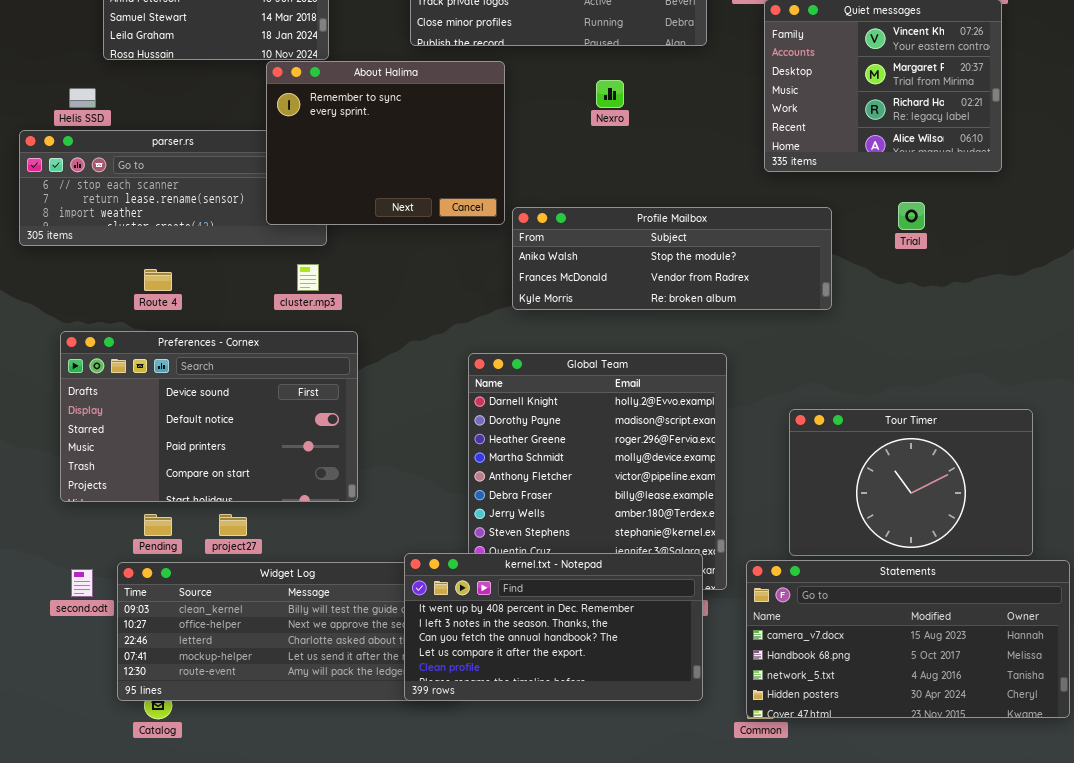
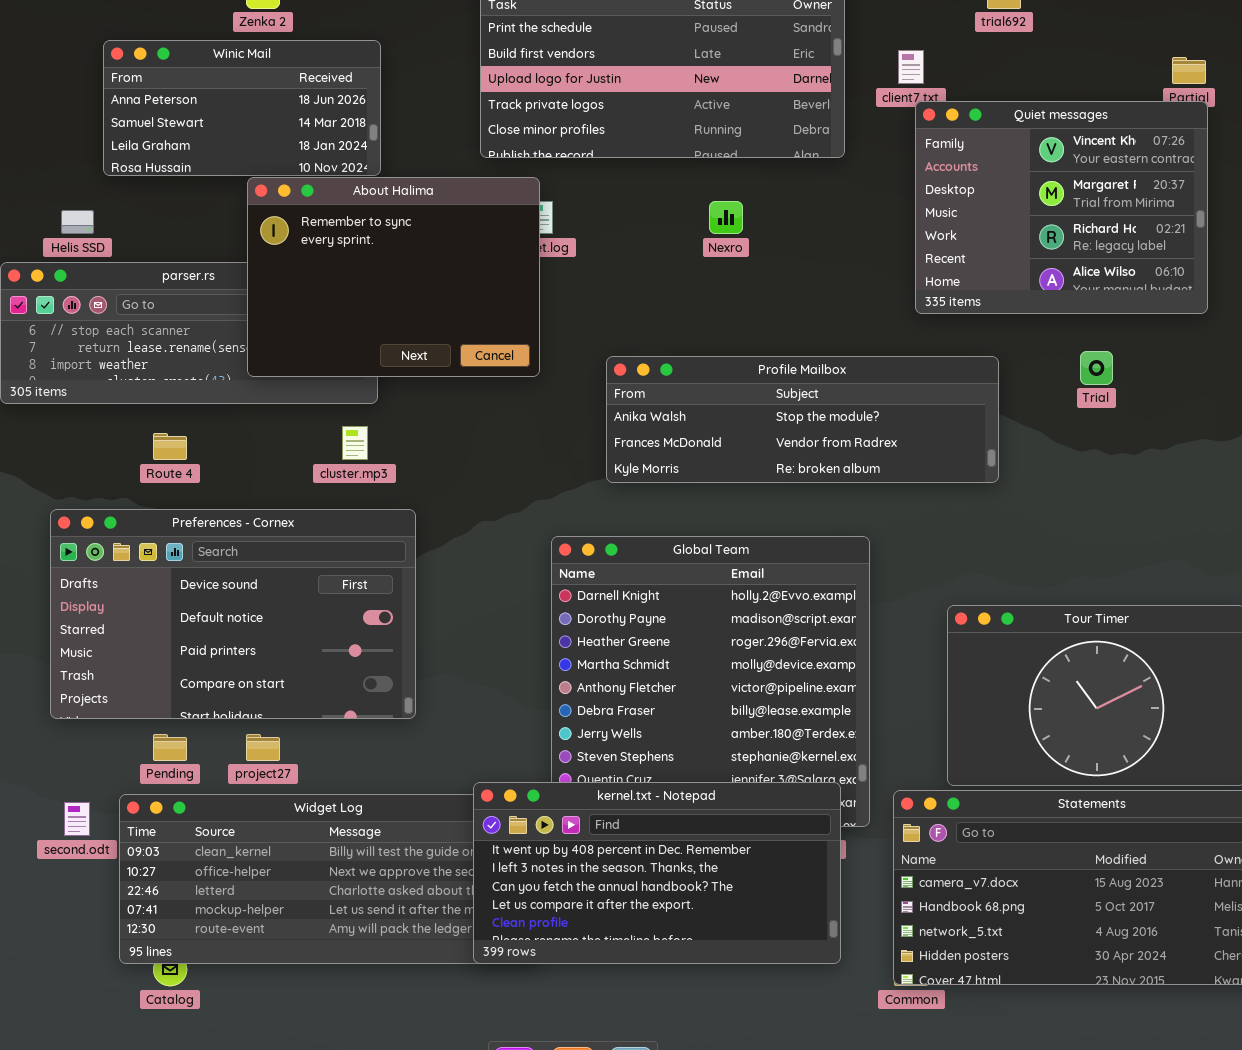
About Halima: [266,61,505,225] -> [247,177,540,377], moved

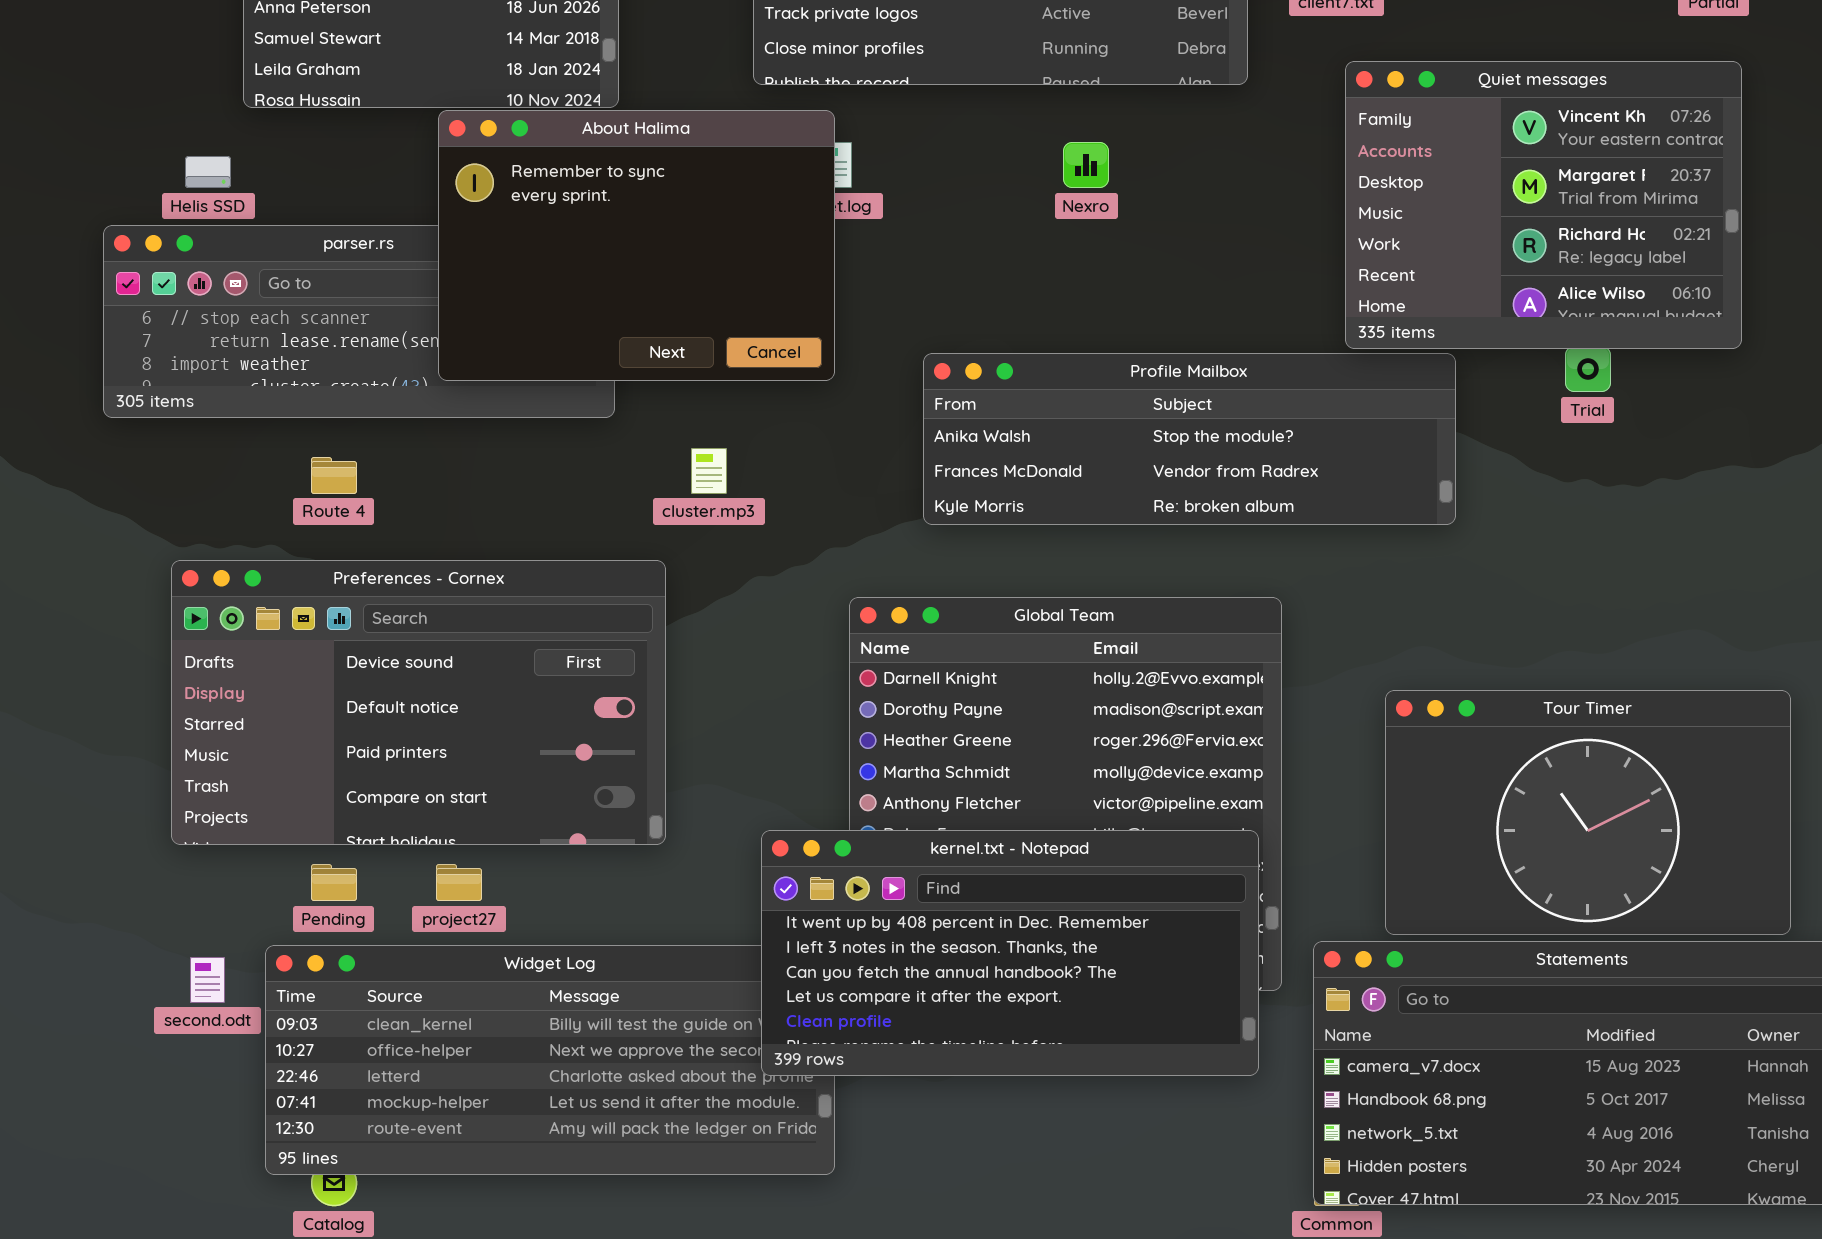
Quiet messages: [915,101,1208,314] -> [1345,61,1742,349], moved
cluster.mp3: [342,426,368,460] -> [691,448,727,494], moved
kernel.txt - Notepad: [473,782,841,964] -> [761,830,1259,1076], moved

